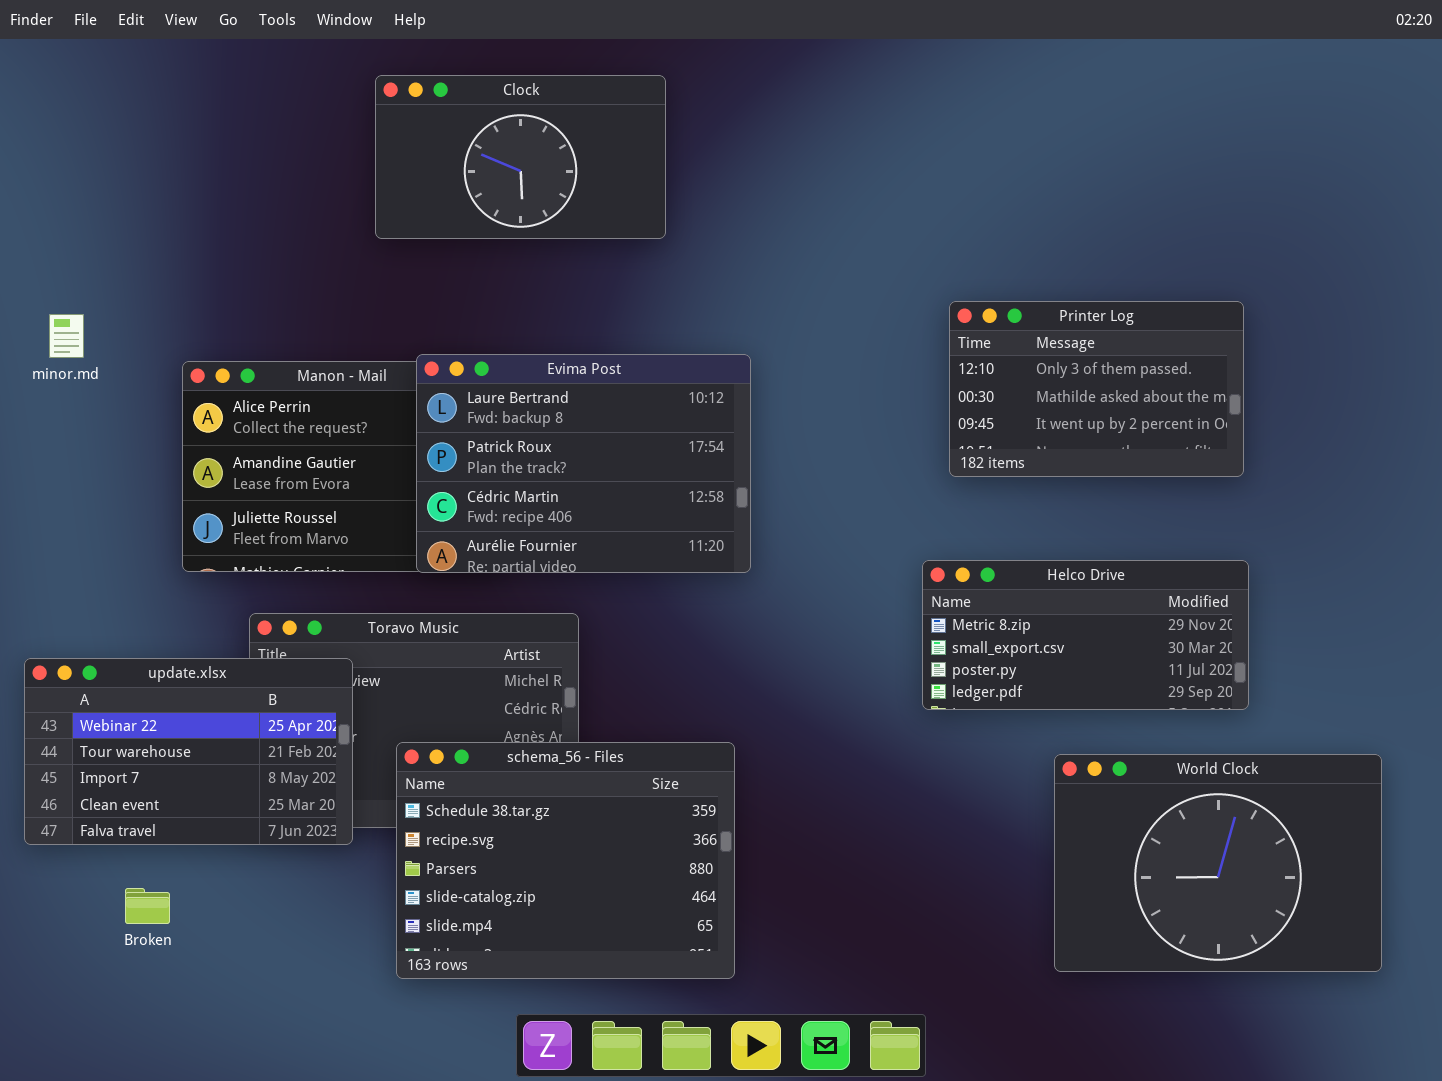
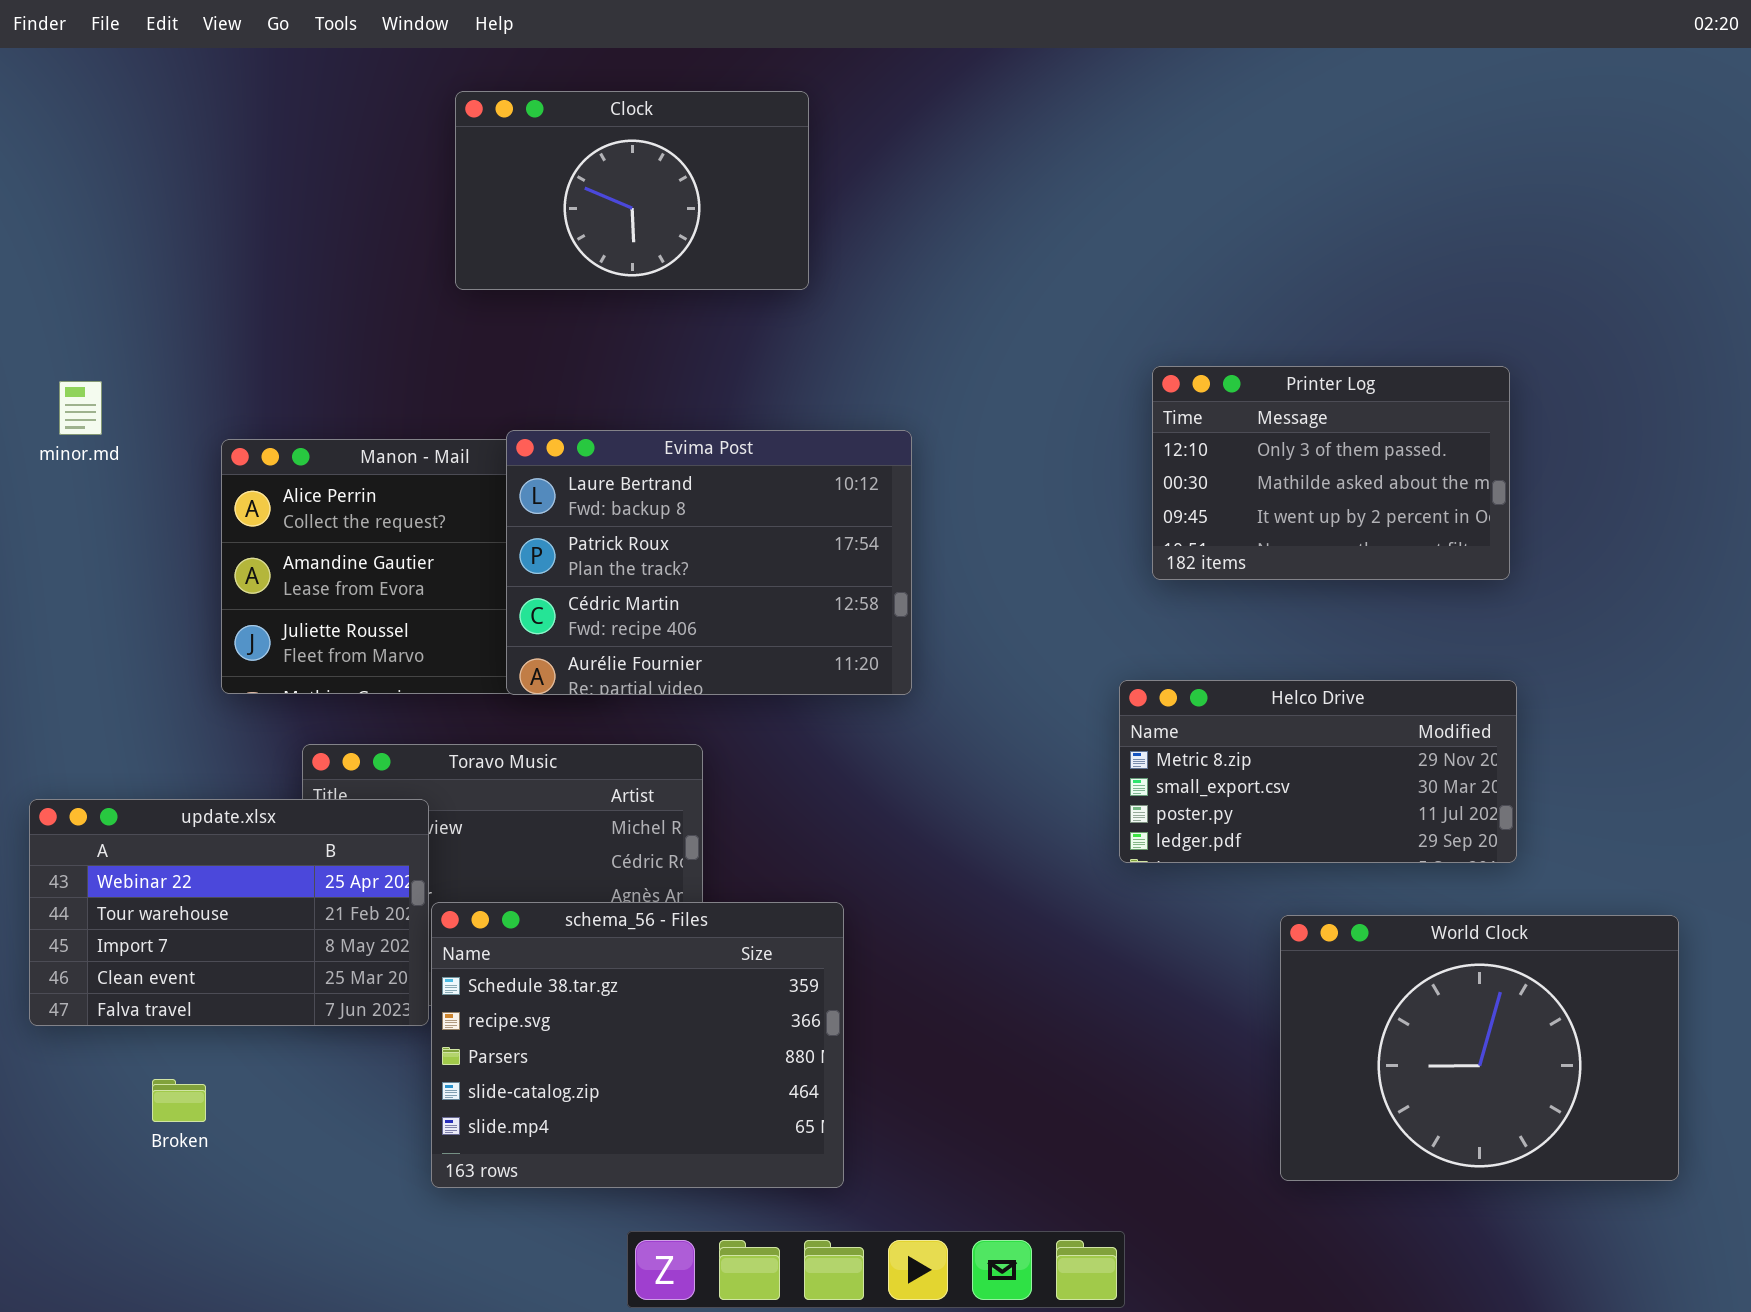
schema_56 - Files: [396,742,735,979] -> [431,902,844,1188], moved

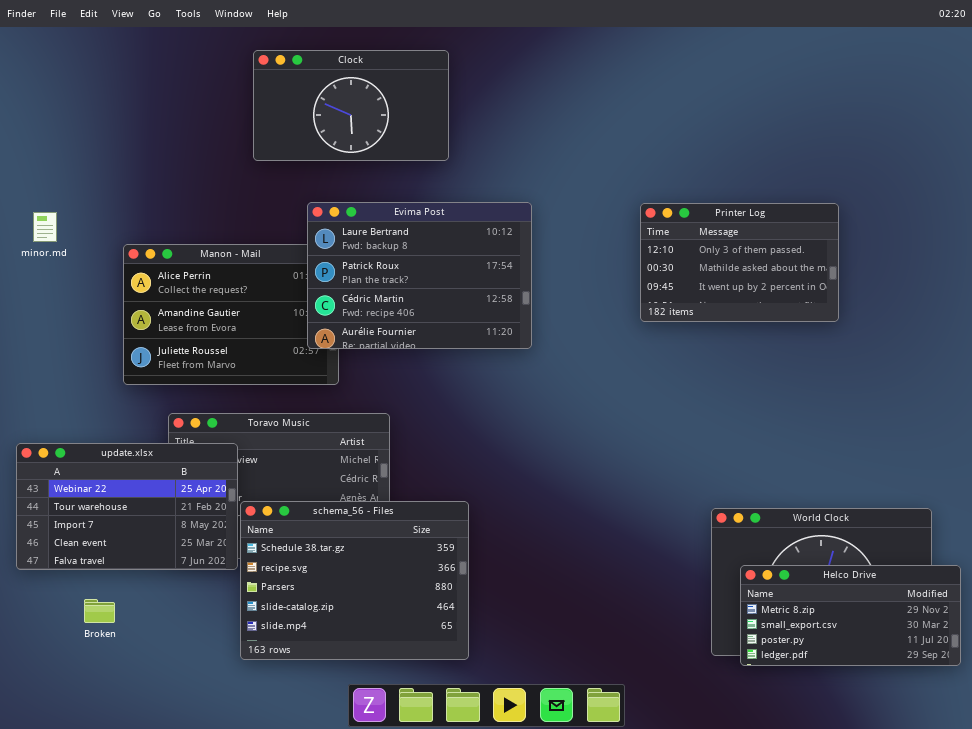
Evima Post: [506,430,912,695] -> [307,202,532,349], moved
Helco Drive: [1119,680,1517,863] -> [740,565,961,666], moved

